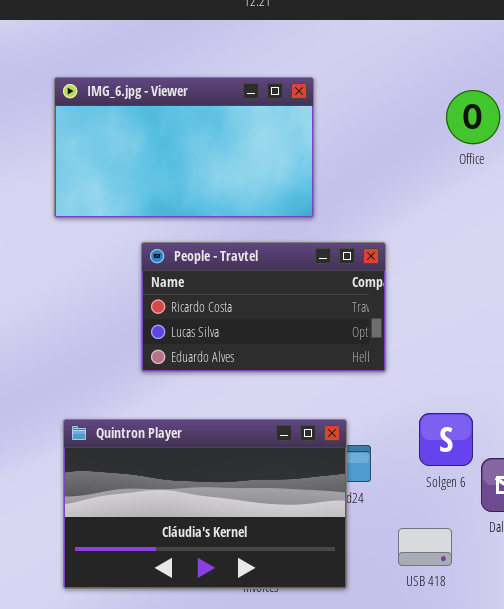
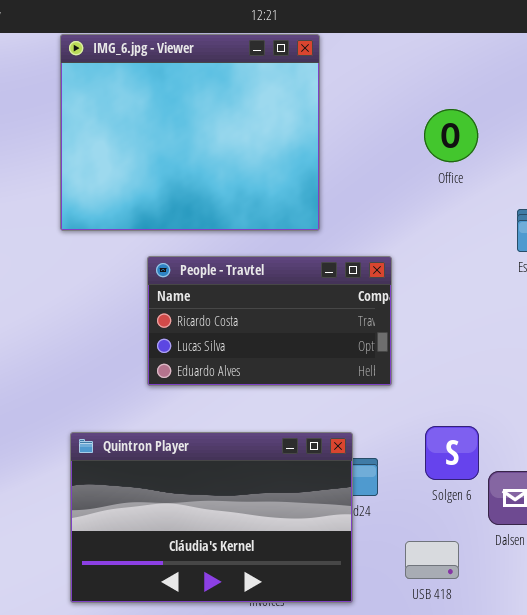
IMG_6.jpg - Viewer: [54,77,314,218] -> [60,34,320,231], resized
Office: [446,90,500,144] -> [424,109,478,162], moved

